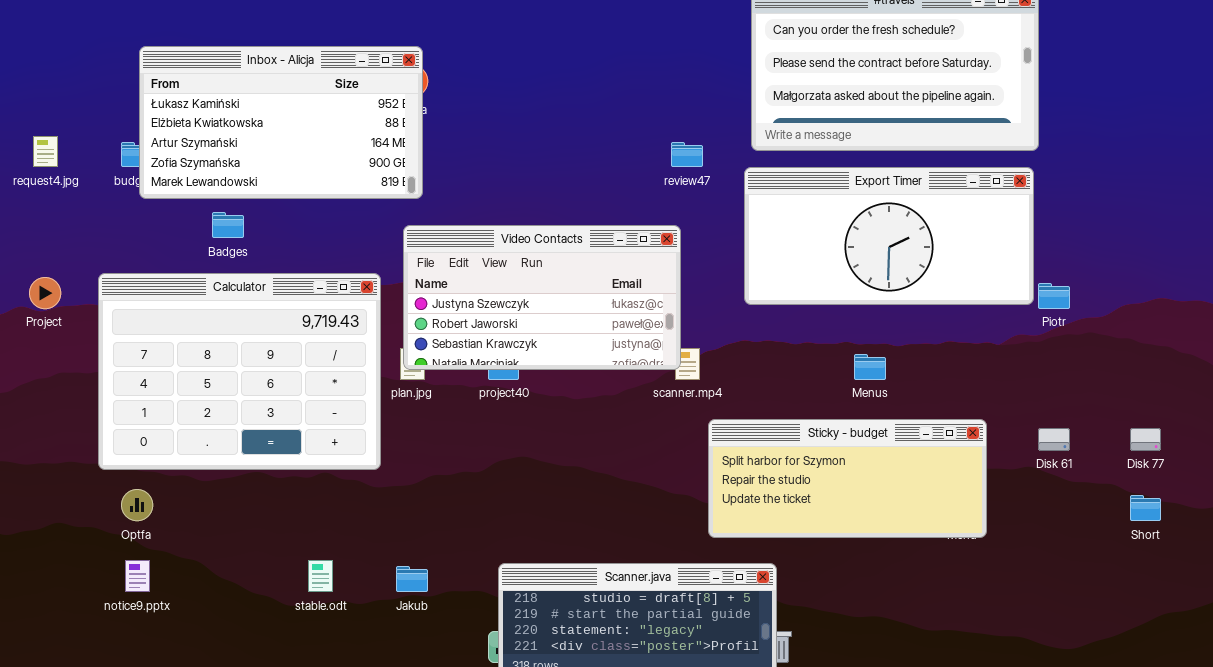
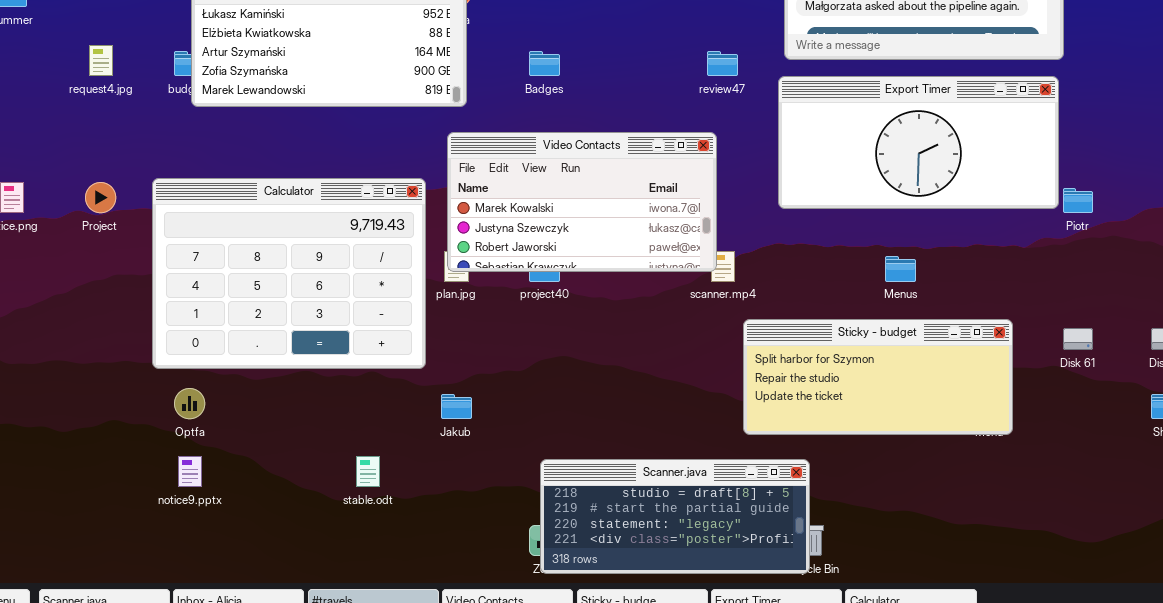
Badges: [212,212,244,238] -> [529,51,560,76], moved
Video Contacts: [403,225,681,370] -> [447,132,717,272], scrolled up 1 row
Jakub: [396,566,428,592] -> [441,394,472,419], moved

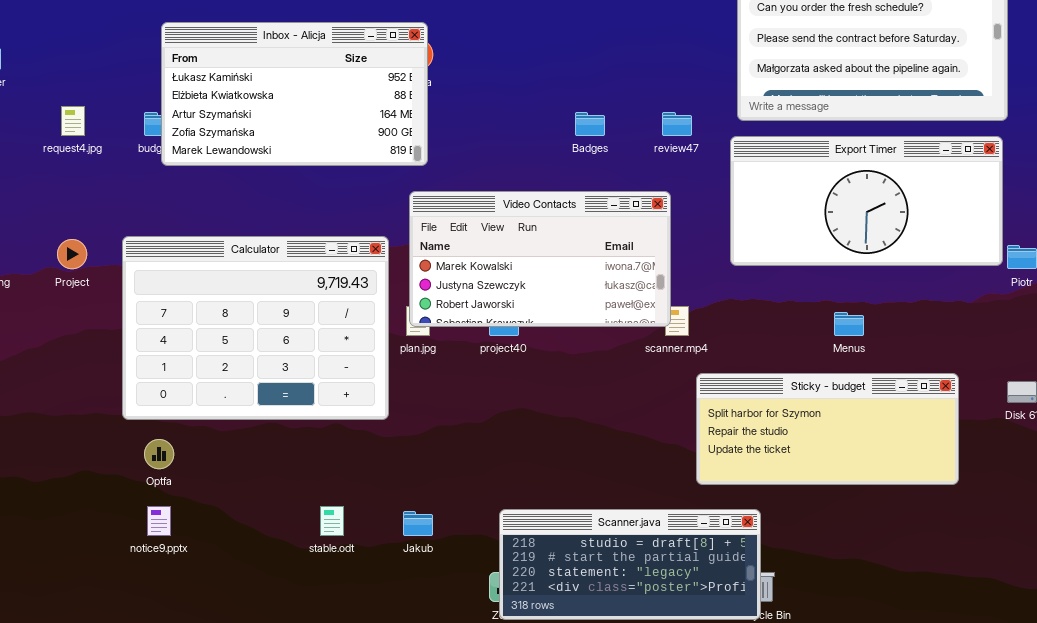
Badges: [529,51,560,76] -> [575,112,605,136], moved
Jakub: [441,394,472,419] -> [403,511,433,536], moved

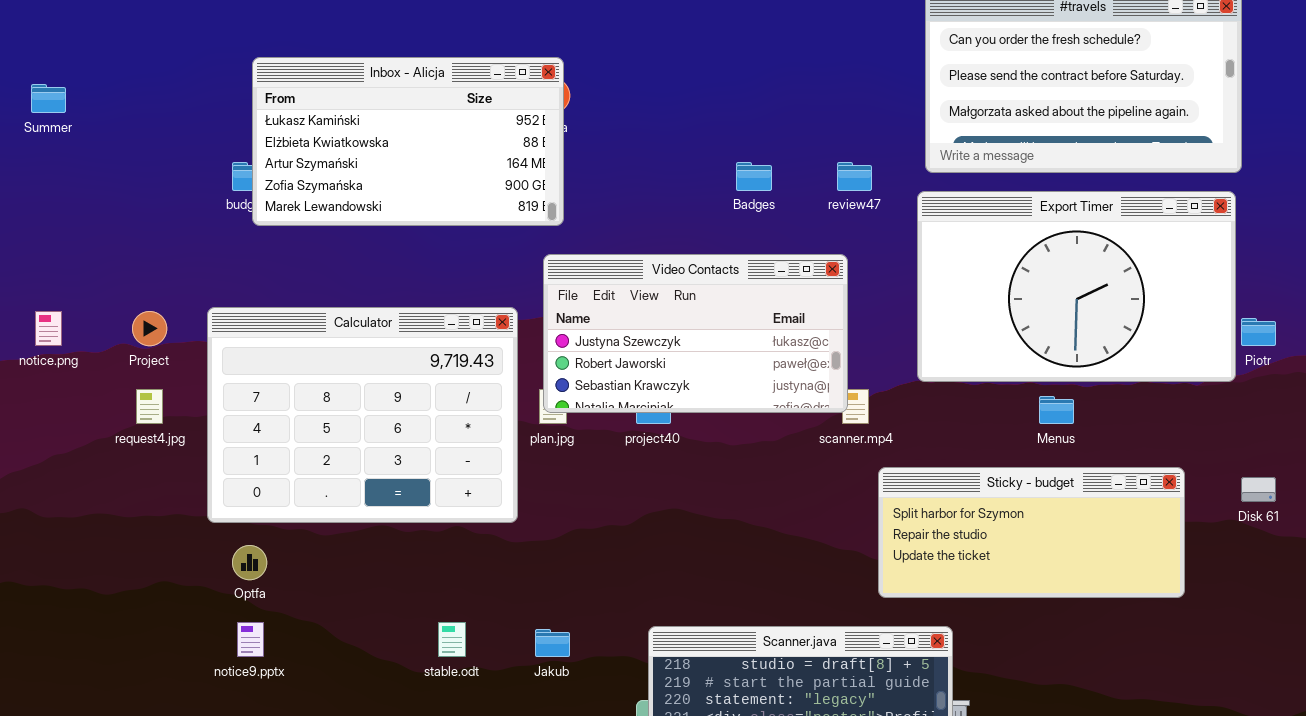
request4.jpg: [61,106,85,136] -> [136,389,163,424], moved
Export Timer: [730,136,1003,266] -> [917,191,1236,382], resized
Video Contacts: [409,191,671,327] -> [543,254,848,413], scrolled down 1 row

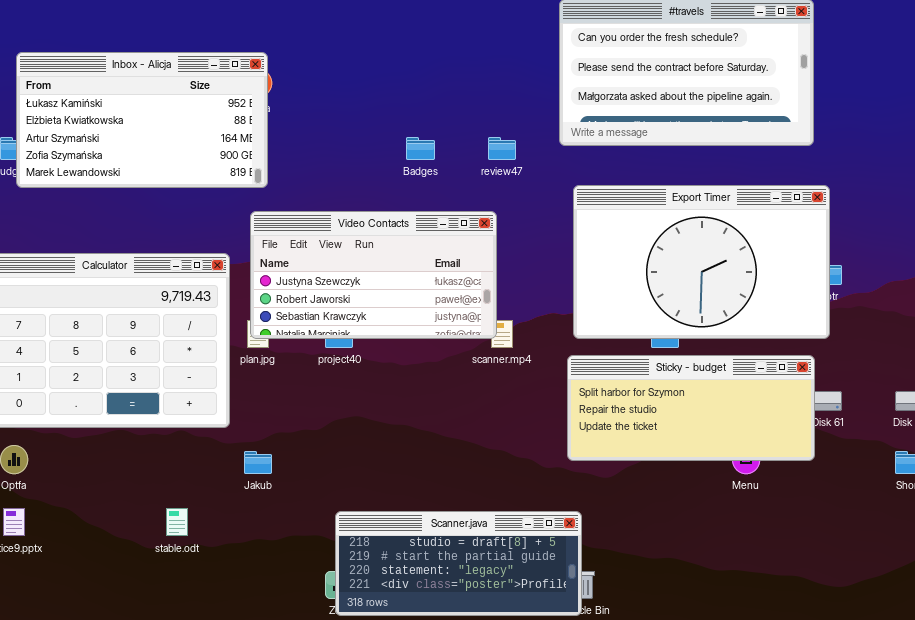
Export Timer: [917,191,1236,382] -> [573,185,830,339], moved
Sticky - budget: [878,467,1185,598] -> [567,355,815,461], moved
Jakub: [535,629,570,657] -> [244,451,272,474], moved

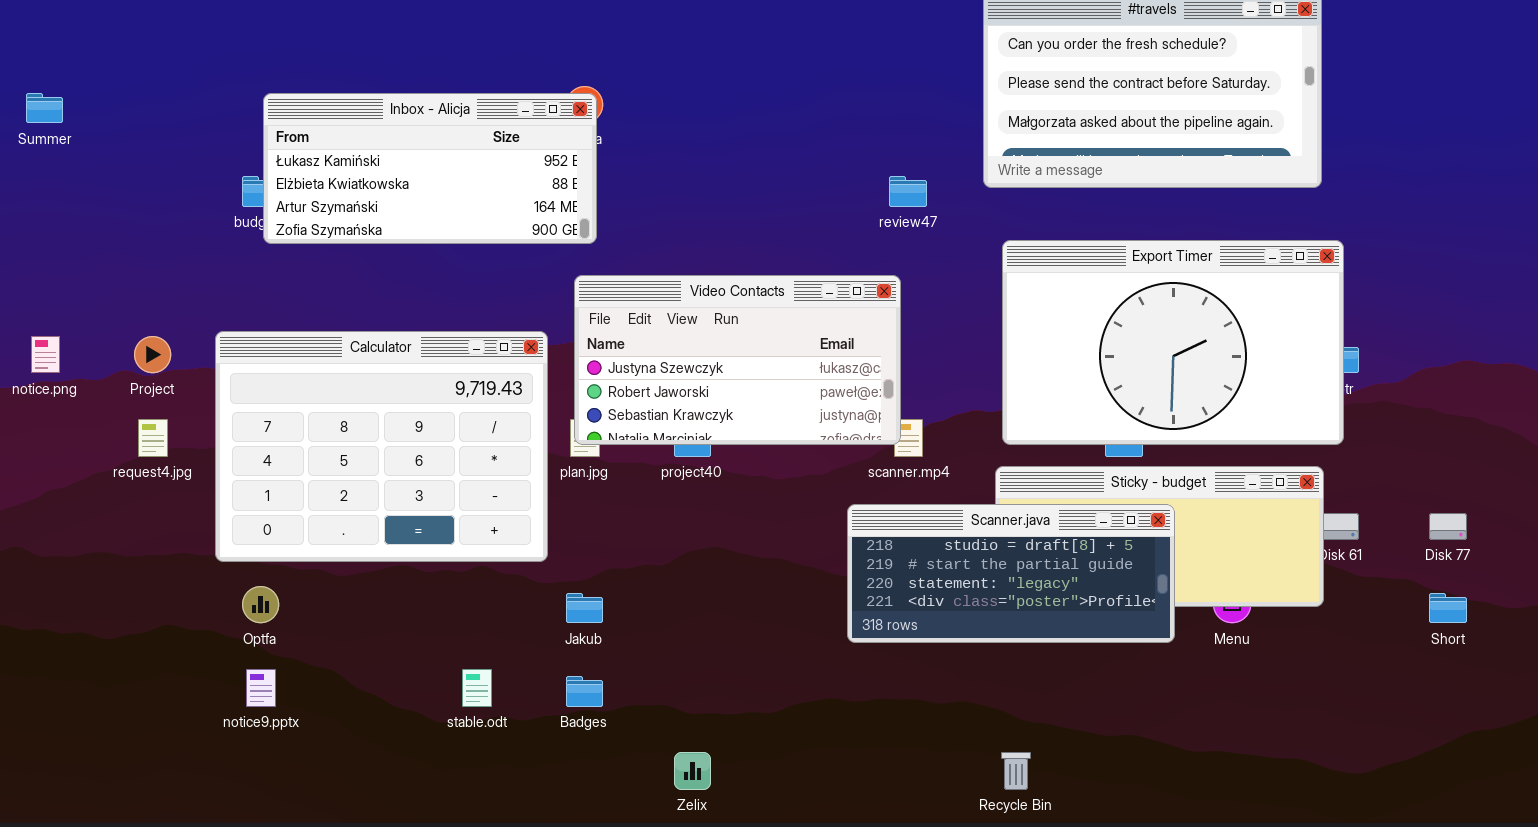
Inbox - Alicja: [16,52,268,188] -> [263,93,597,244], resized
Badges: [406,137,435,160] -> [566,676,603,707], moved
Scanner.java: [335,511,582,616] -> [847,504,1175,643], moved

